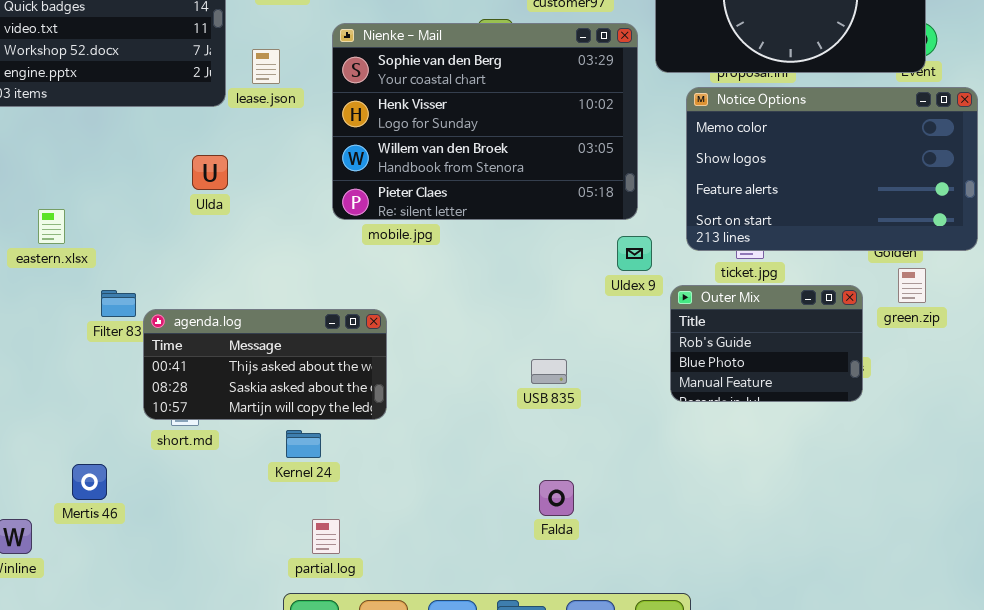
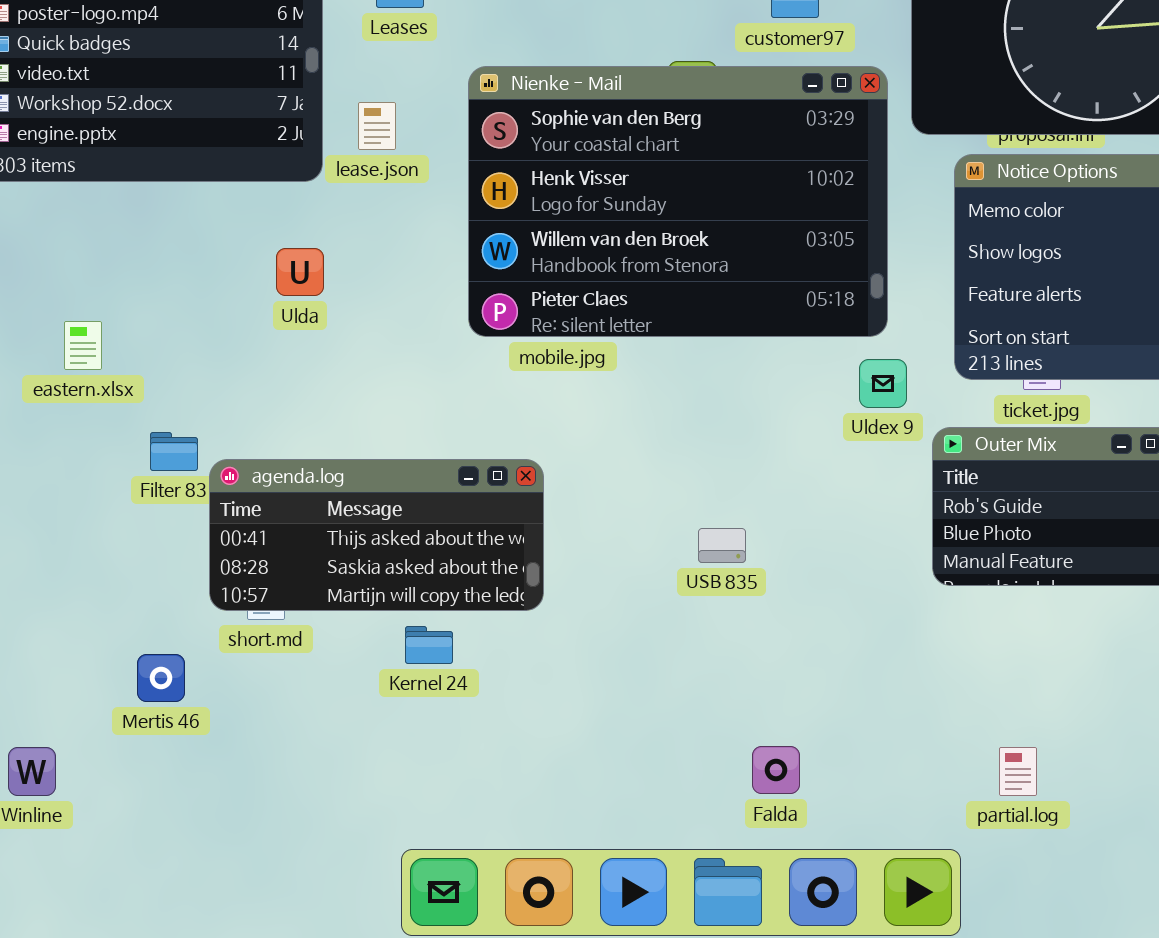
USB 835: [531,359,567,384] -> [698,528,746,563], moved
Mertis 46: [72,464,107,500] -> [137,654,185,702], moved
Falda: [539,480,574,516] -> [752,746,800,794], moved
partial.log: [312,519,340,554] -> [999,747,1037,796], moved

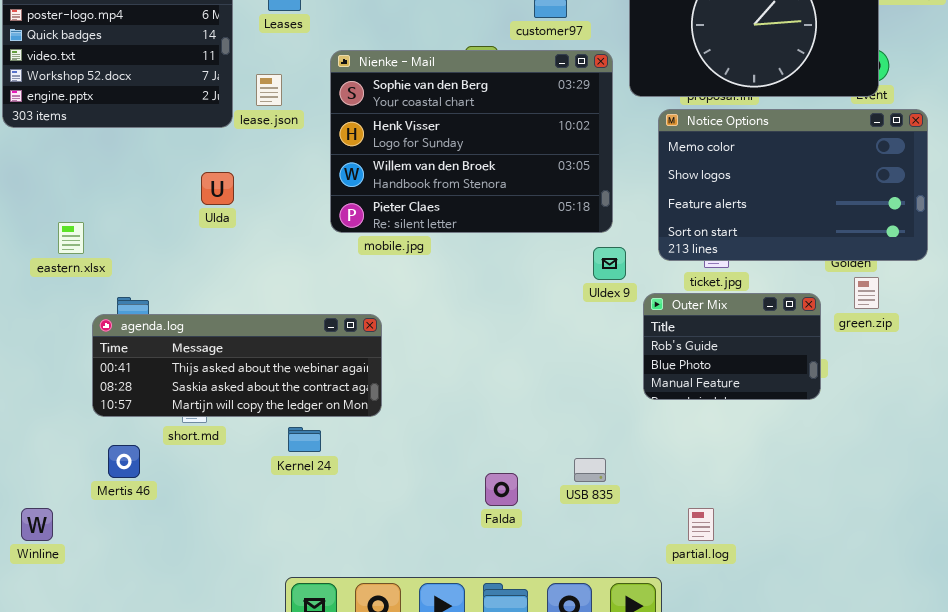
agenda.log: [209,459,544,611] -> [92,314,382,417], resized
USB 835: [698,528,746,563] -> [574,458,606,482], moved
Falda: [752,746,800,794] -> [485,473,518,506], moved

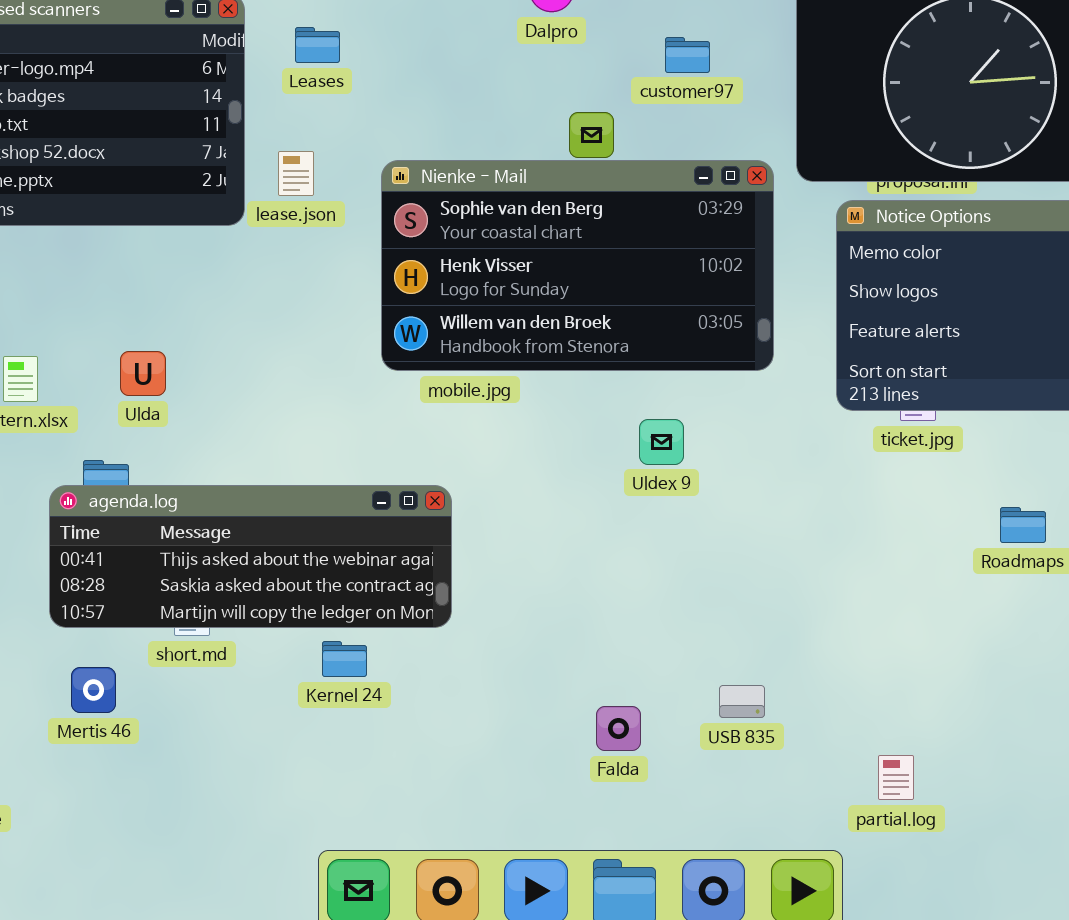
Nienke - Mail: [330,50,613,233] -> [381,160,774,371], resized
Ulda: [201,172,234,205] -> [120,351,166,396], moved
Uldex 9: [593,247,626,280] -> [639,419,684,465], moved
Outer Mix: [643,293,821,400] -> none, closed

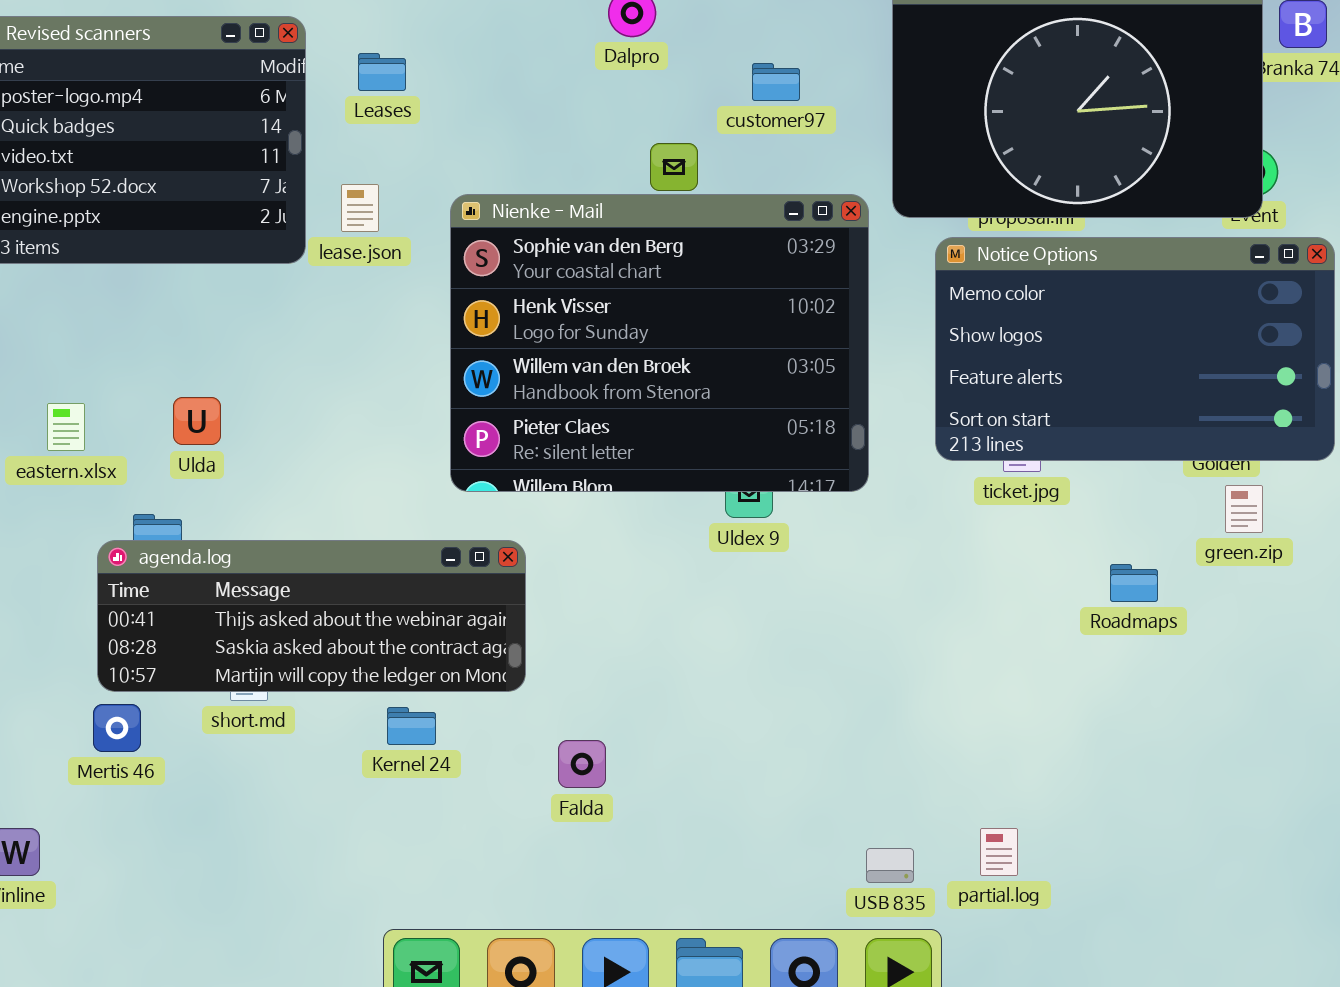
Nienke - Mail: [381,160,774,371] -> [450,194,869,492], resized
Mertis 46: [71,667,116,713] -> [93,704,141,752], moved
USB 835: [719,685,765,718] -> [866,848,914,883], moved
Falda: [596,706,641,751] -> [558,740,606,788], moved

